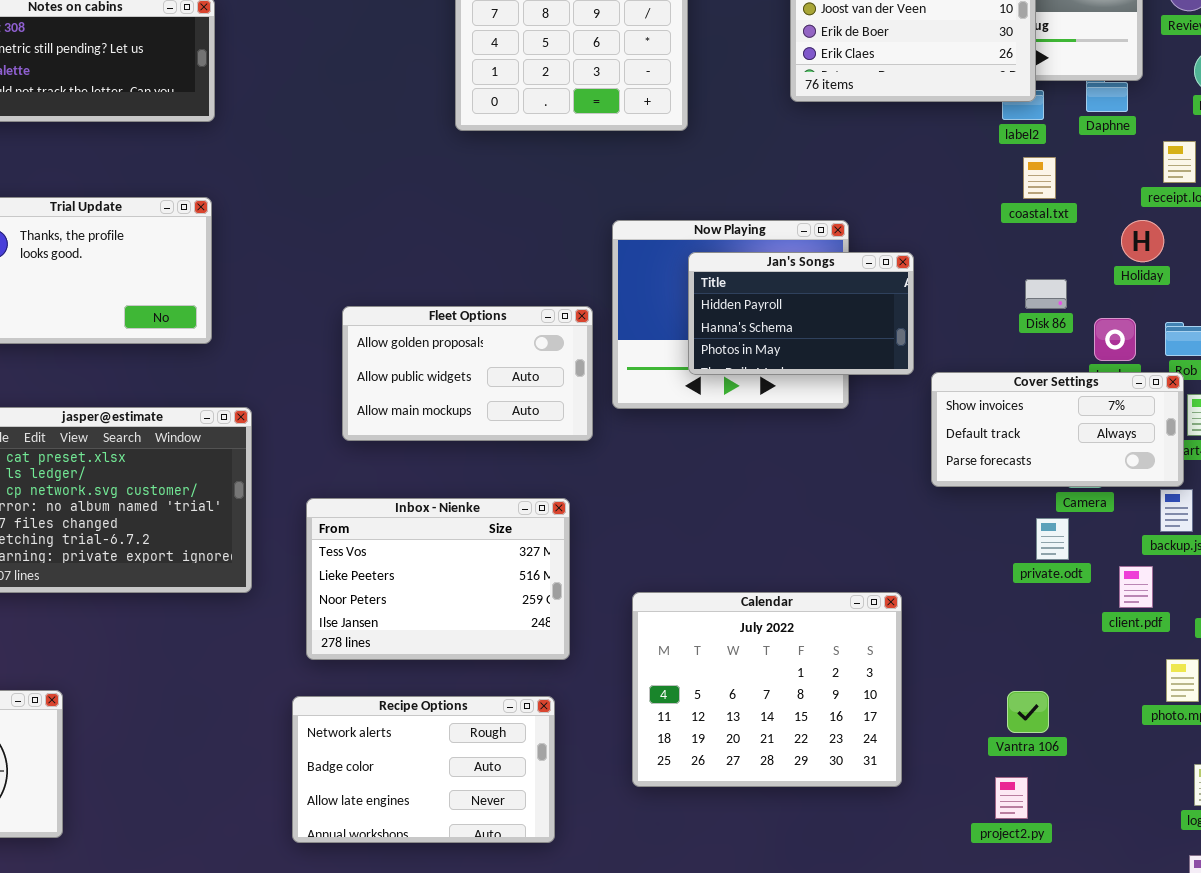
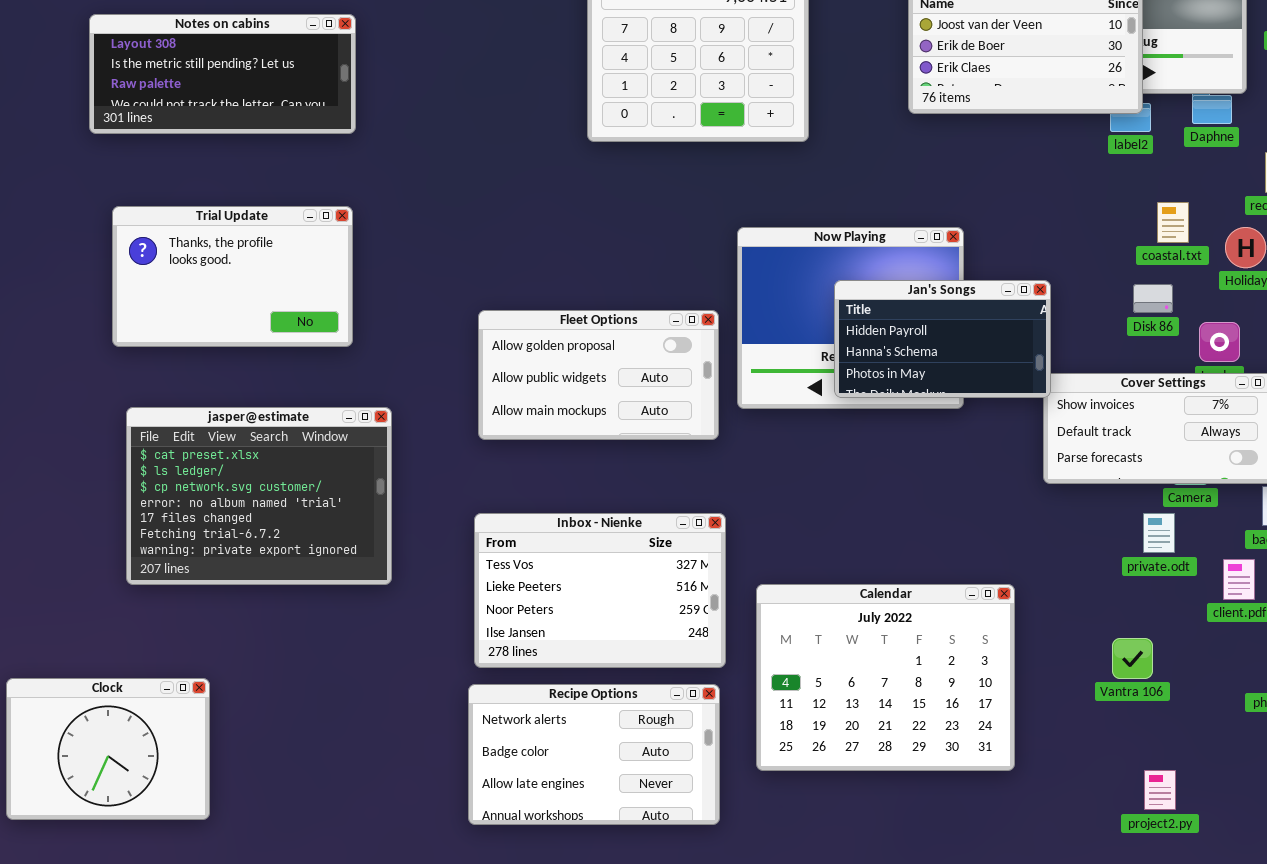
coastal.txt: [1023,157,1056,199] -> [1157,202,1189,243], moved
Jan's Songs: [688,252,914,375] -> [834,280,1051,398], moved
Inbox - Nienke: [306,498,570,660] -> [474,513,726,668], moved
Vantra 106: [1007,691,1049,733] -> [1112,638,1153,679], moved
Recipe Options: [292,696,555,843] -> [468,684,720,825], moved
project2.py: [995,777,1028,819] -> [1144,770,1176,810], moved

